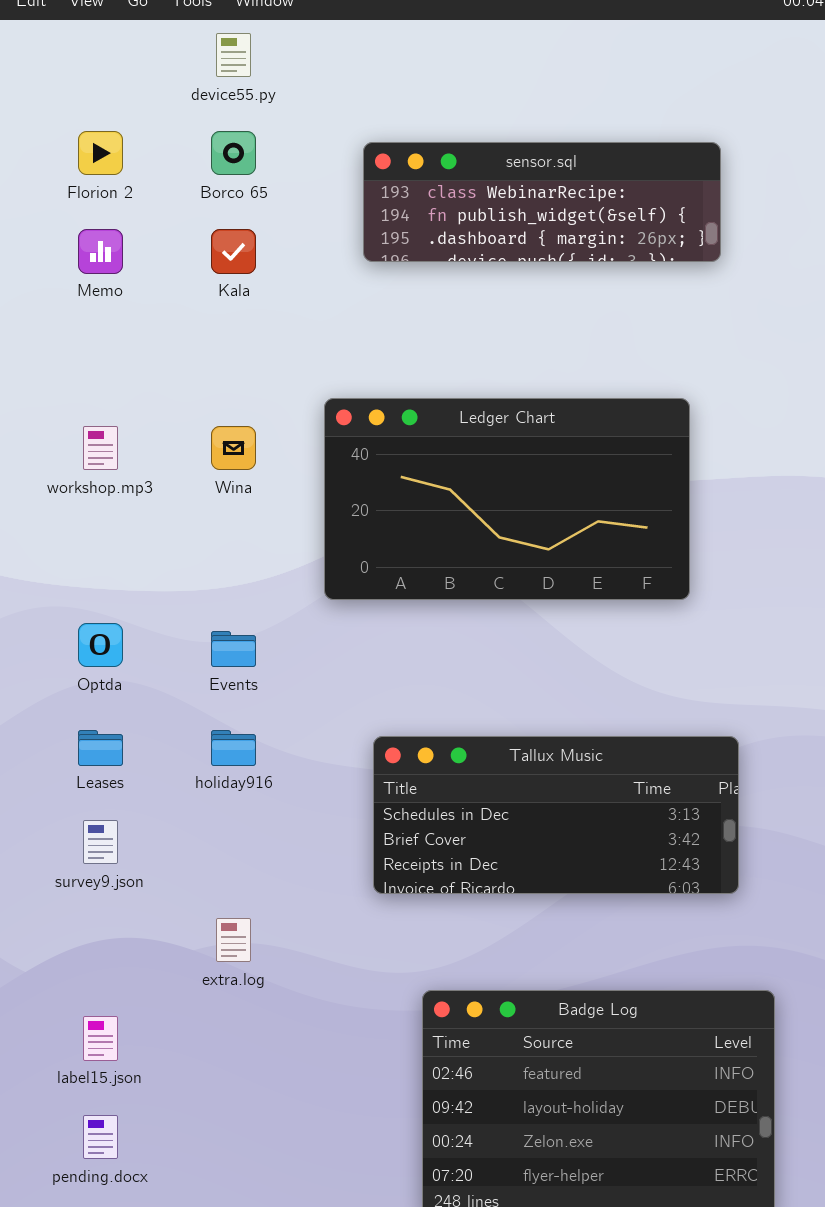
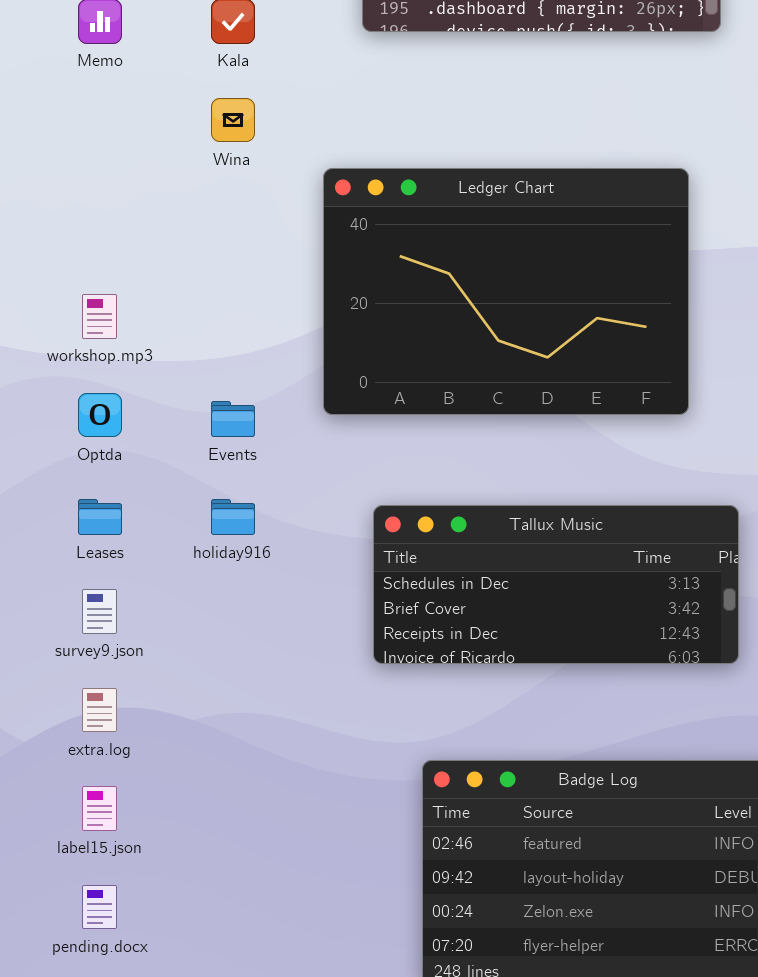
Ledger Chart: [324,398,690,600] -> [323,168,689,415], resized
workshop.mp3: [83,426,118,470] -> [82,294,117,339], moved
Wina: [211,426,256,470] -> [211,98,255,142], moved
extra.log: [216,918,251,962] -> [82,688,117,732], moved

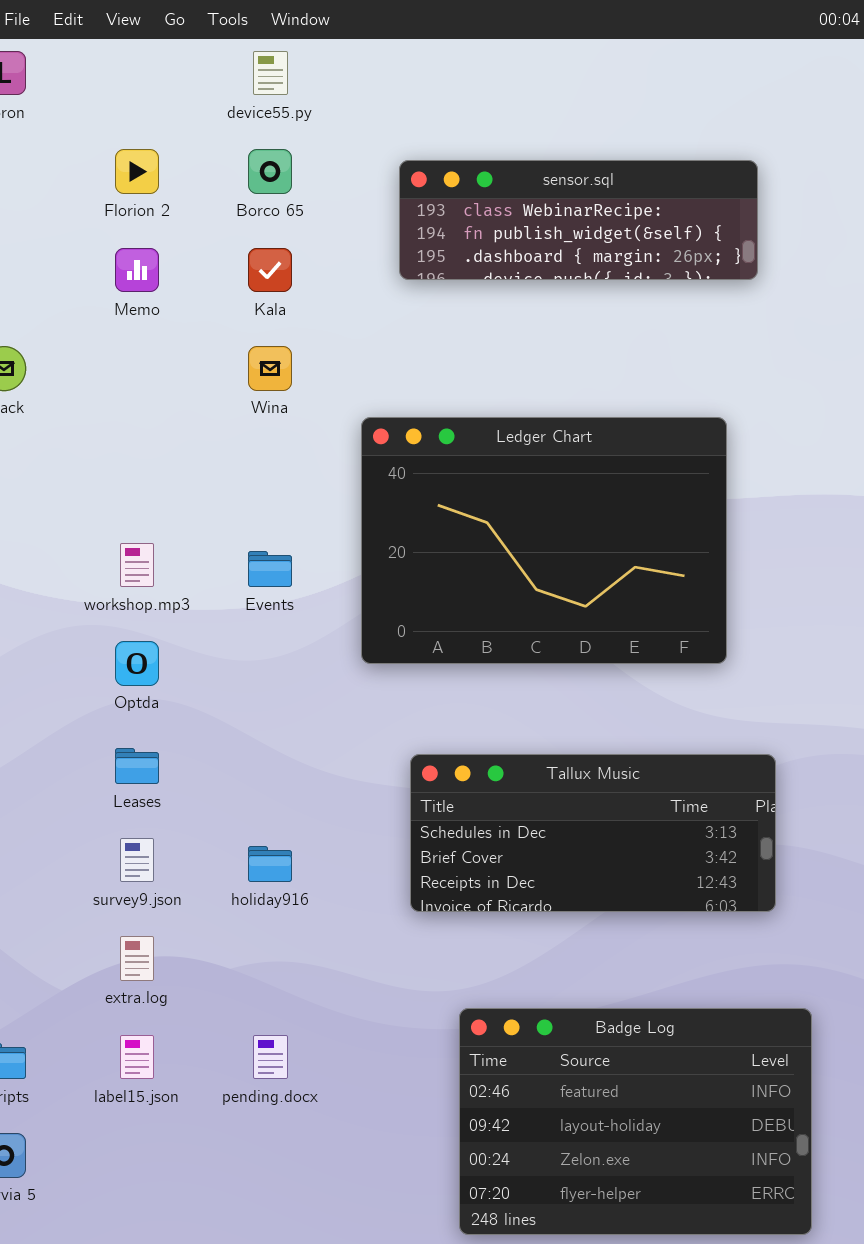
Events: [211,401,255,437] -> [248,551,292,587], moved
holiday916: [211,499,255,535] -> [248,846,292,882], moved
pending.docx: [82,885,117,929] -> [253,1035,288,1079], moved

